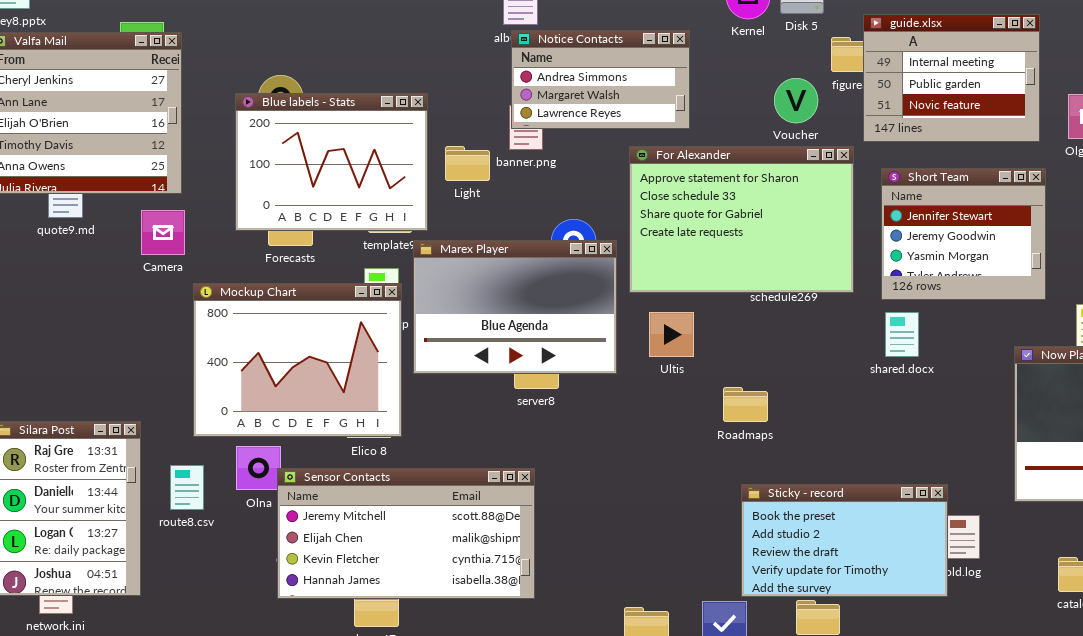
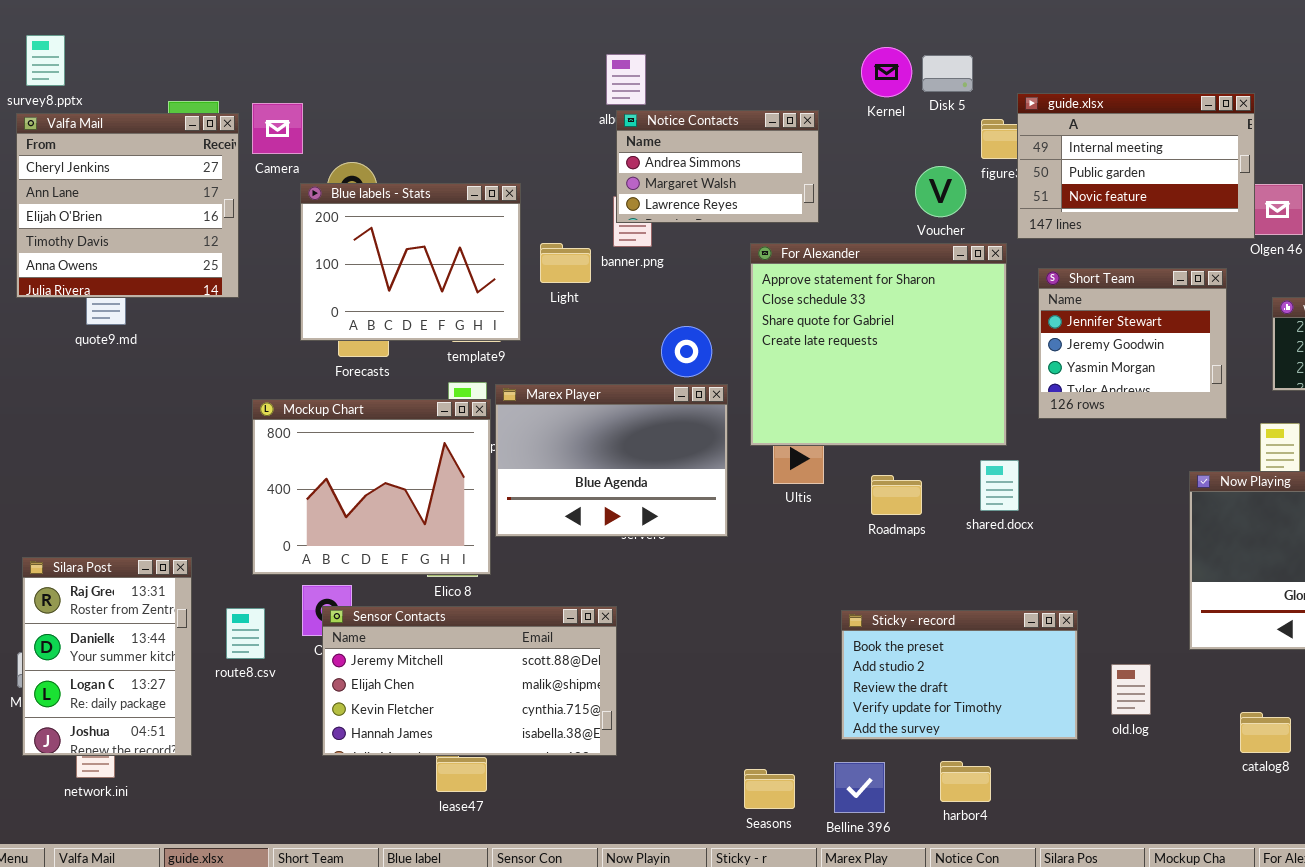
guide.xlsx: [863,14,1040,142] -> [1017,93,1255,239], resized
For Alexander: [629,146,854,293] -> [750,243,1007,446], resized
Camera: [141,210,185,255] -> [252,103,303,154], moved
Marex Player: [413,240,617,374] -> [495,384,728,537], moved
shared.docx: [885,312,919,357] -> [980,460,1019,511], moved
Roadmaps: [723,387,768,422] -> [871,475,922,515], moved
Sensor Contacts: [277,468,535,599] -> [322,606,617,756], moved
Sticky - record: [741,484,948,597] -> [841,610,1078,740], moved

